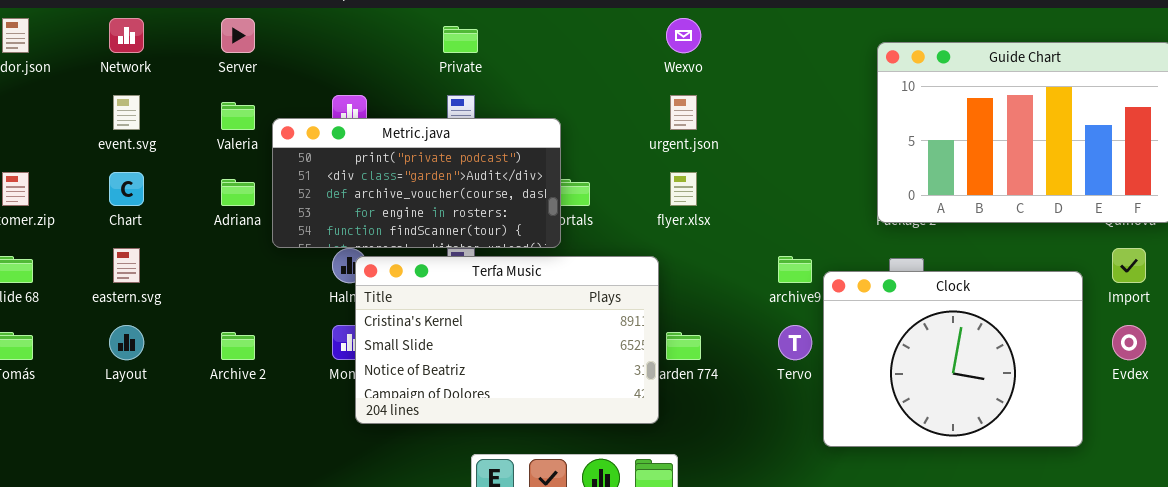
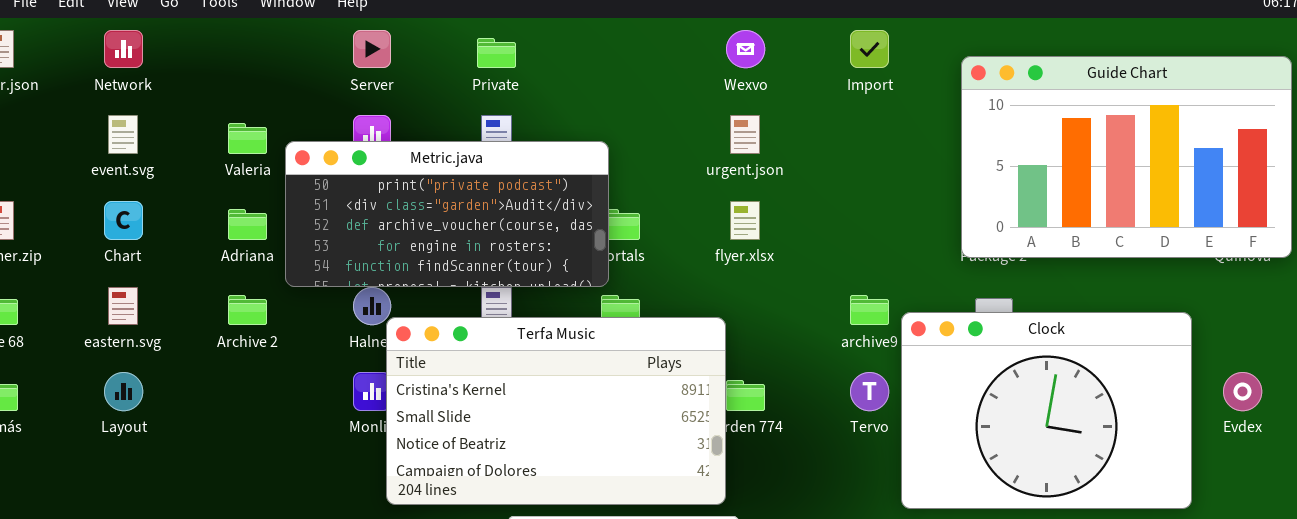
Server: [221,18,255,53] -> [353,30,391,68], moved
Import: [1112,248,1146,283] -> [850,30,889,68], moved
Terfa Music: [355,256,659,424] -> [386,317,726,505], moved
Archive 2: [221,332,255,360] -> [228,295,267,325], moved

